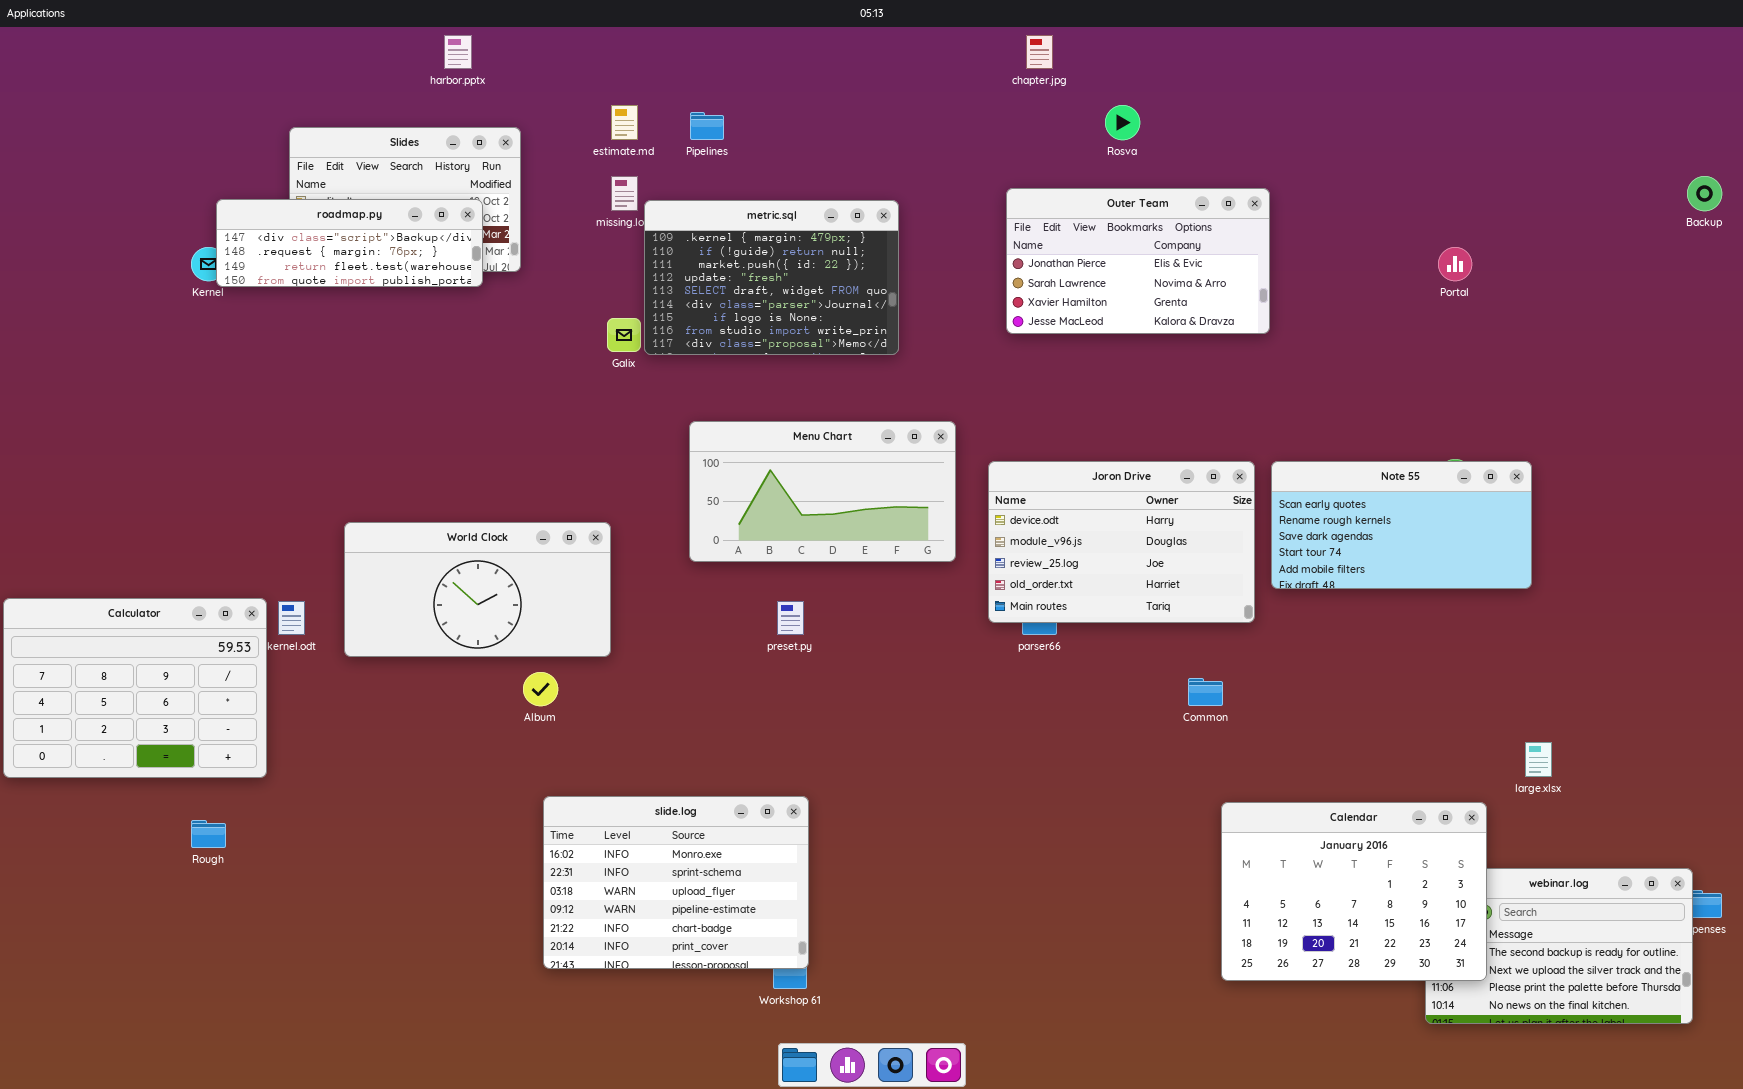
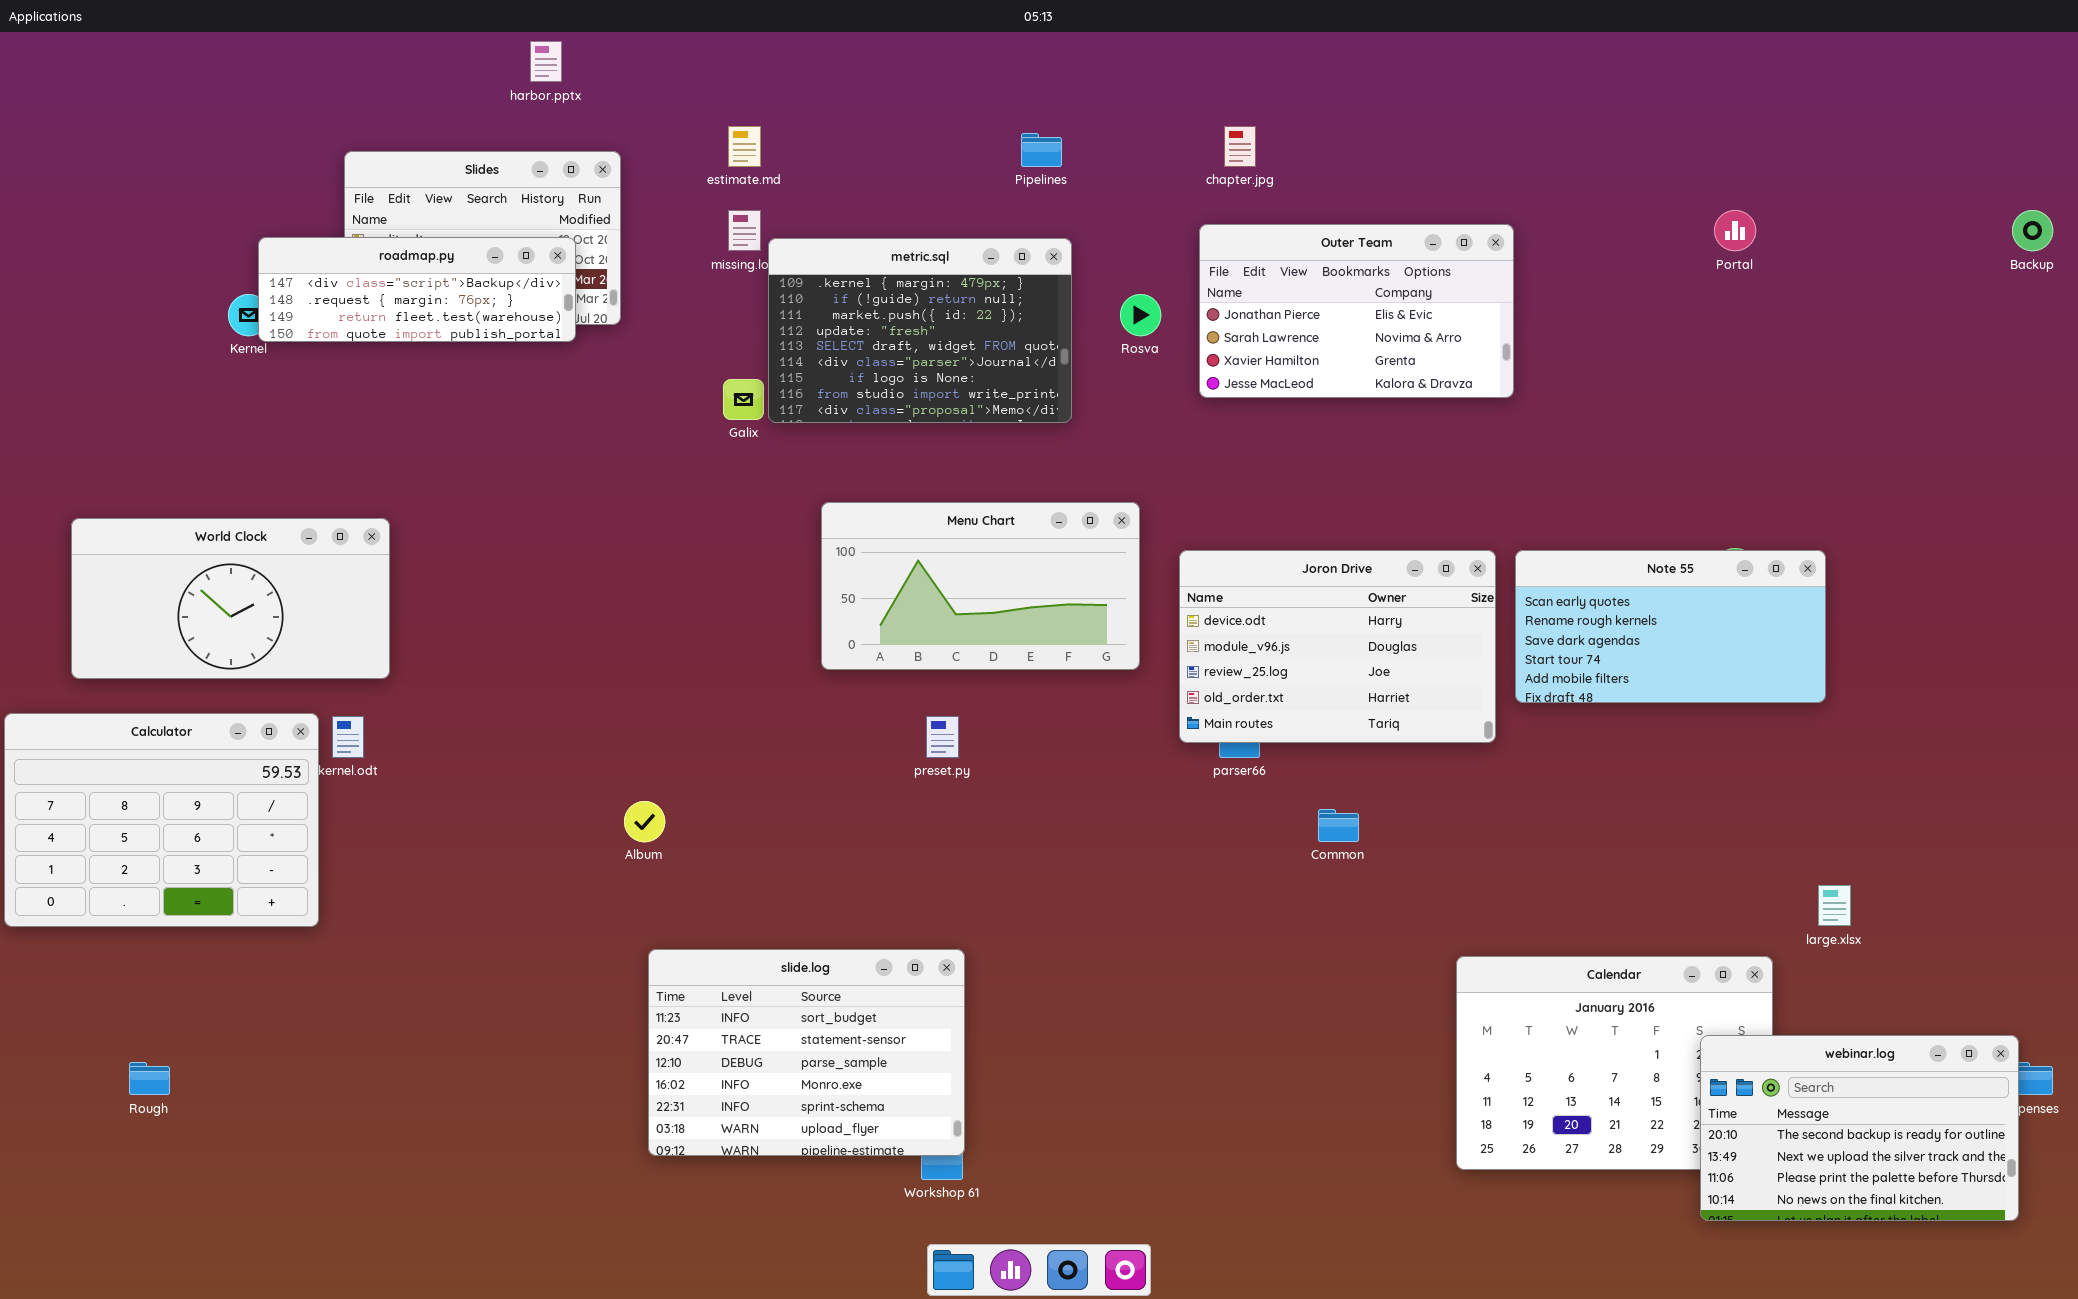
chapter.jpg: [1026,35,1053,69] -> [1224,126,1256,167], moved
Rosva: [1105,105,1140,140] -> [1120,294,1161,336], moved
Pipelines: [690,112,724,140] -> [1021,133,1062,167], moved
Portal: [1438,247,1472,281] -> [1714,210,1756,251], moved
World Clock: [344,522,611,657] -> [71,518,390,679], moved
Common: [1188,678,1223,706] -> [1318,809,1359,842], moved
slide.log: [543,796,809,969] -> [648,949,965,1156], scrolled up 3 rows
Rough: [191,820,226,848] -> [129,1062,170,1095], moved
webinar.log: [1425,868,1693,1024] -> [1700,1035,2019,1221], raised

